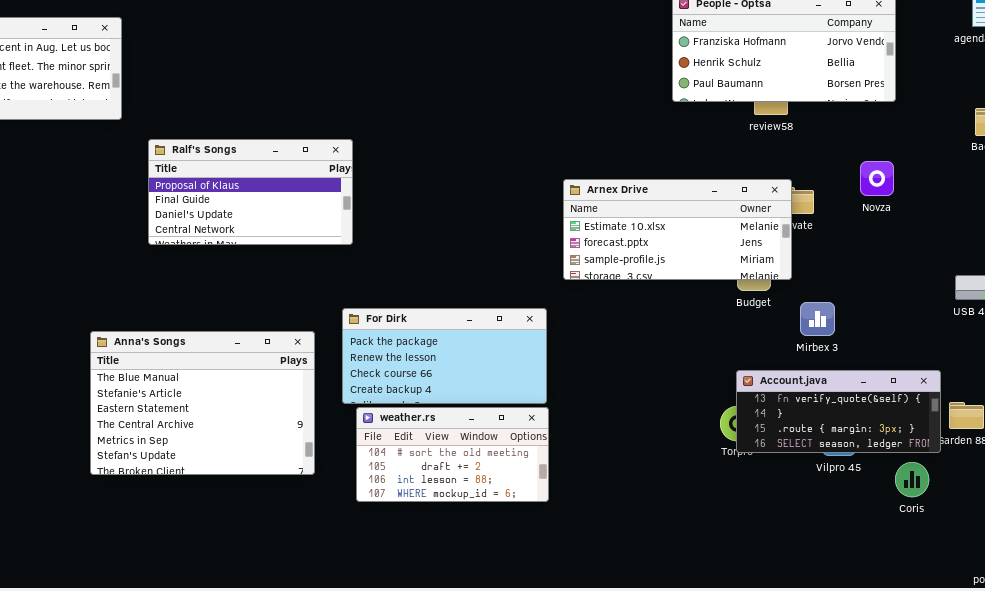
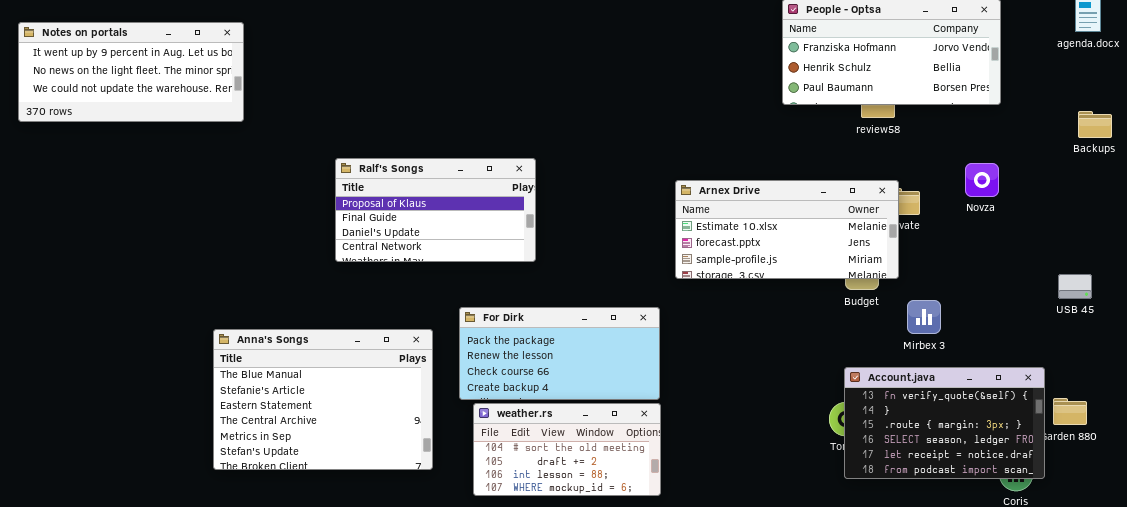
Ralf's Songs: [148,139,353,245] -> [335,158,536,262], moved
Account.java: [736,370,941,453] -> [844,367,1045,479], resized

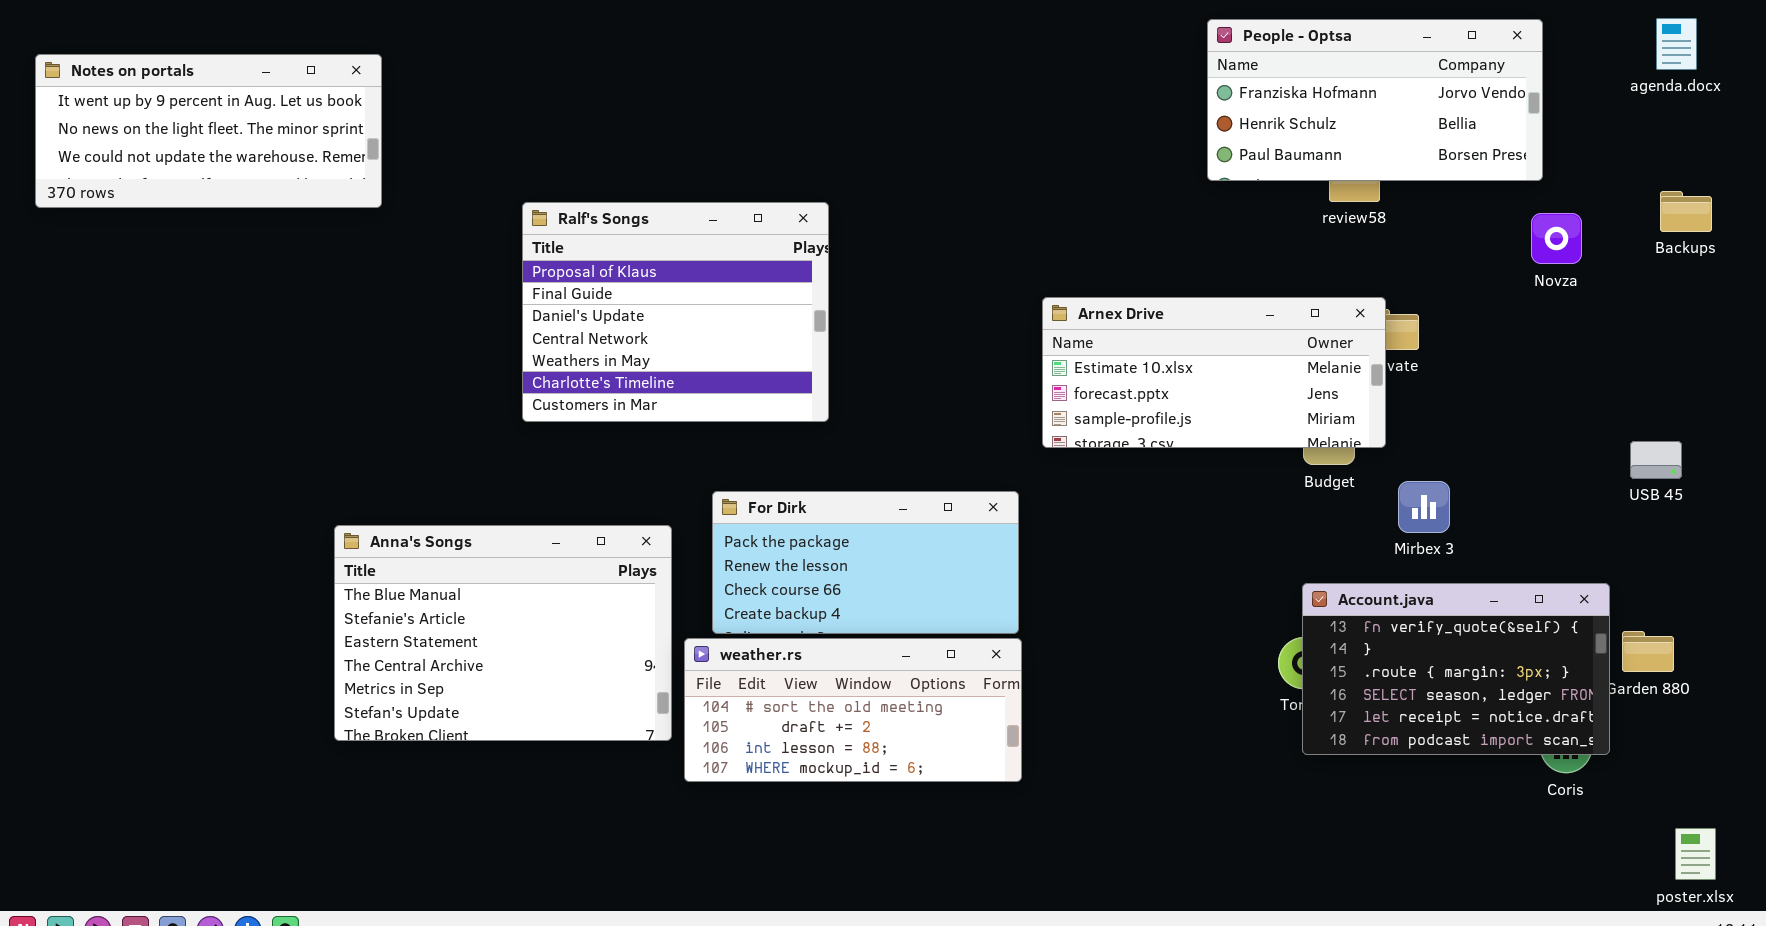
Ralf's Songs: [335,158,536,262] -> [522,202,829,422], resized
Novza: [965,163,999,197] -> [1531,213,1582,264], moved
weather.rs: [473,403,661,496] -> [684,638,1022,782], resized

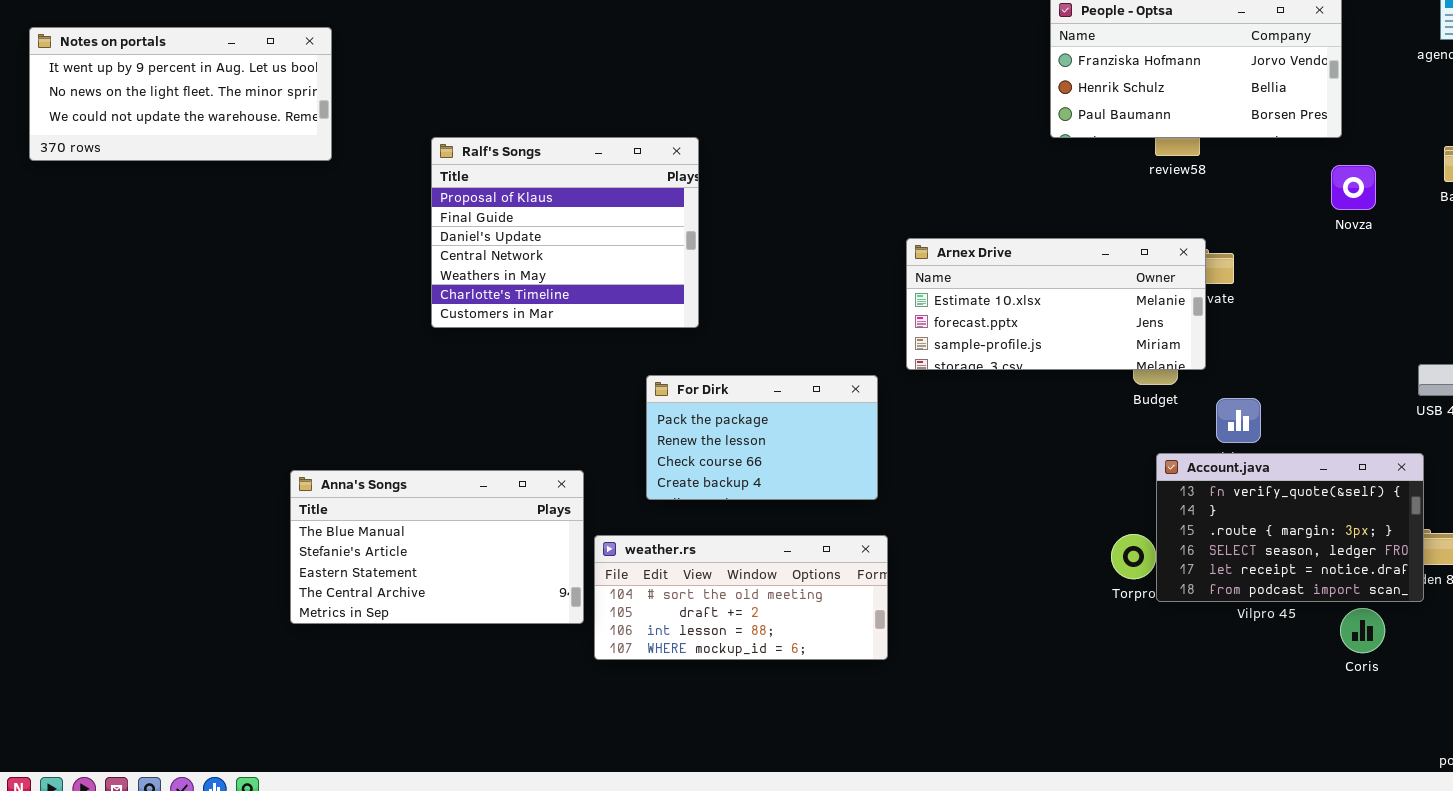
Ralf's Songs: [522,202,829,422] -> [431,137,699,328], moved
For Dirk: [712,491,1019,634] -> [646,375,878,500], moved, resized
Anna's Songs: [334,525,672,741] -> [290,470,584,624], resized
Account.java: [1302,583,1610,755] -> [1156,453,1424,602], moved

